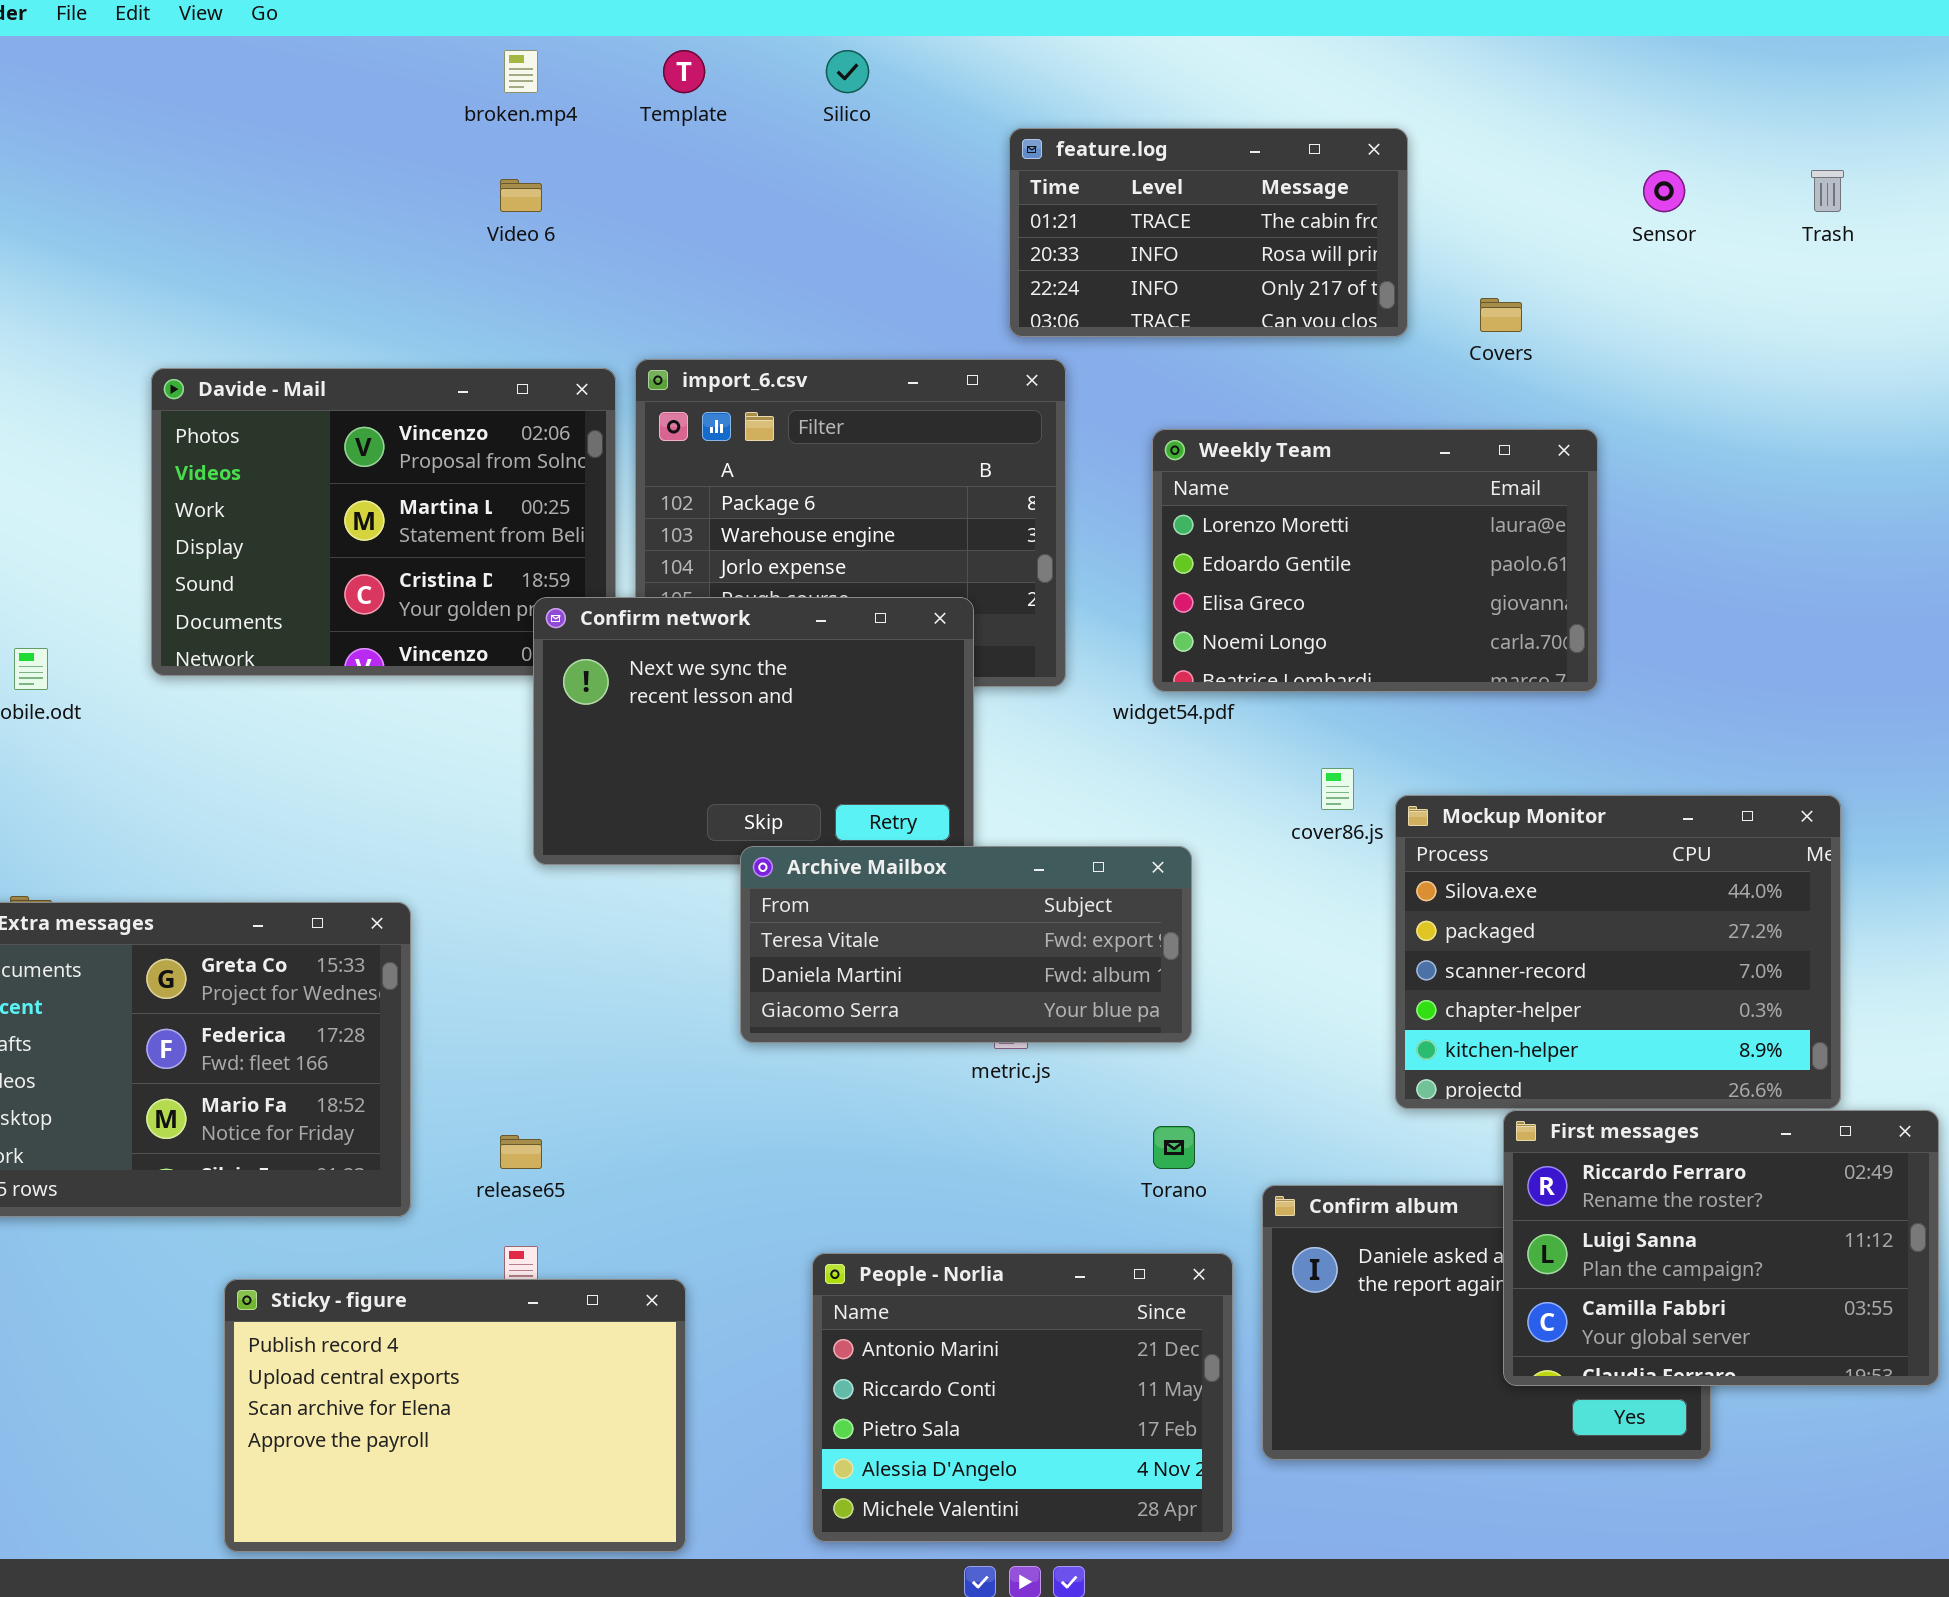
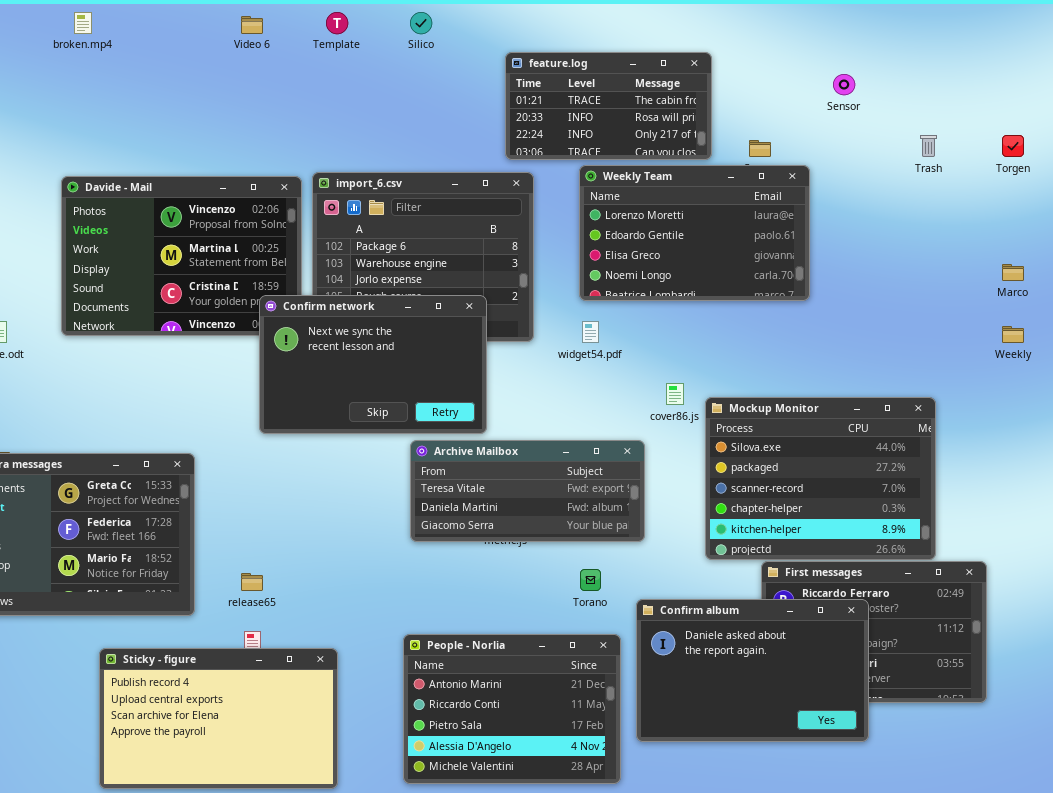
broken.mp4: [504,50,538,93] -> [74,12,92,34], moved
Trash: [1811,170,1844,212] -> [920,135,937,157], moved
Video 6: [500,179,542,212] -> [241,16,263,34], moved
Weekly Team: [1152,429,1598,692] -> [579,165,810,301], moved
Archive Mailbox: [740,846,1192,1043] -> [410,440,645,542], moved
Confirm album: [1262,1185,1711,1460] -> [636,599,869,742], raised

